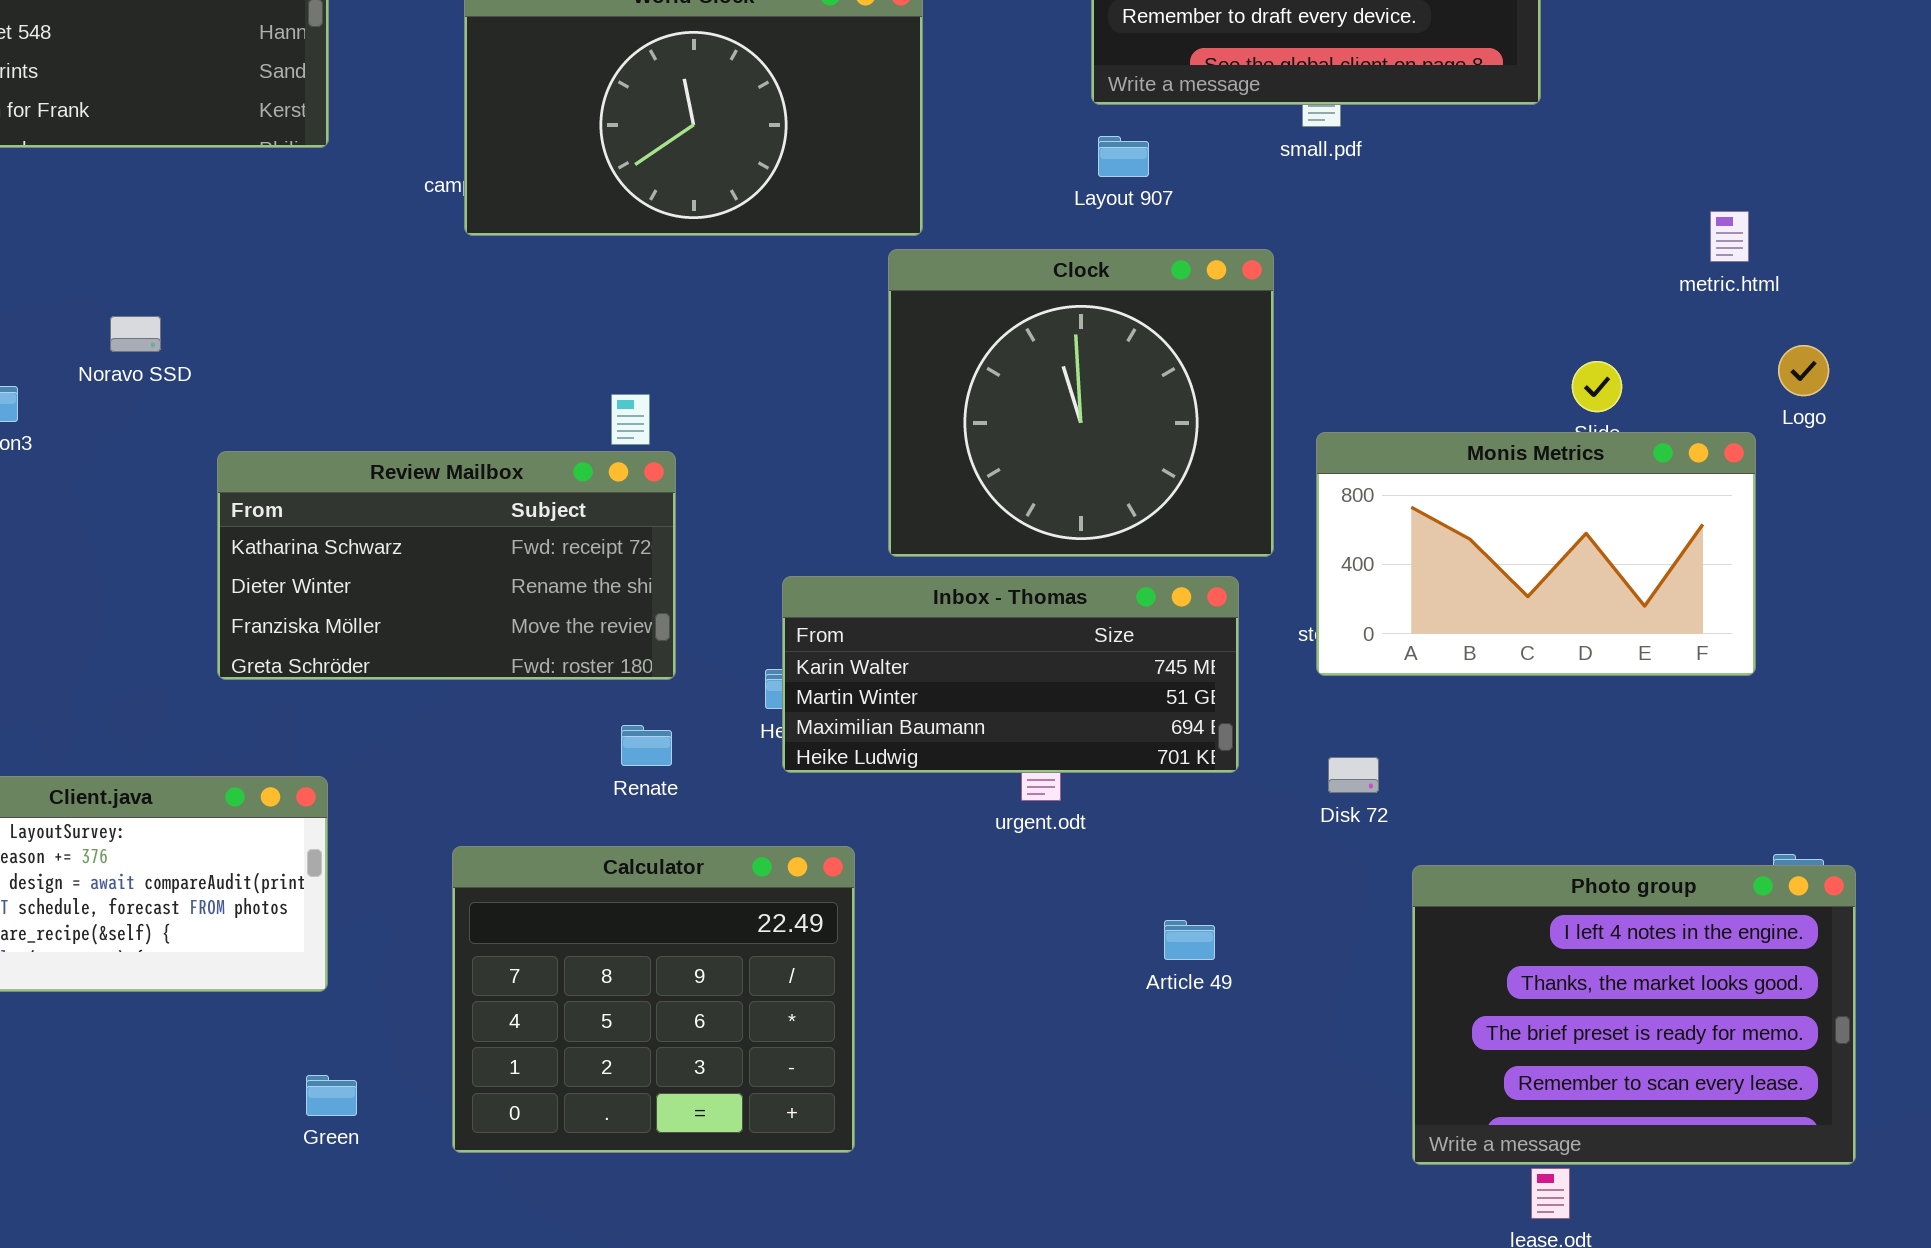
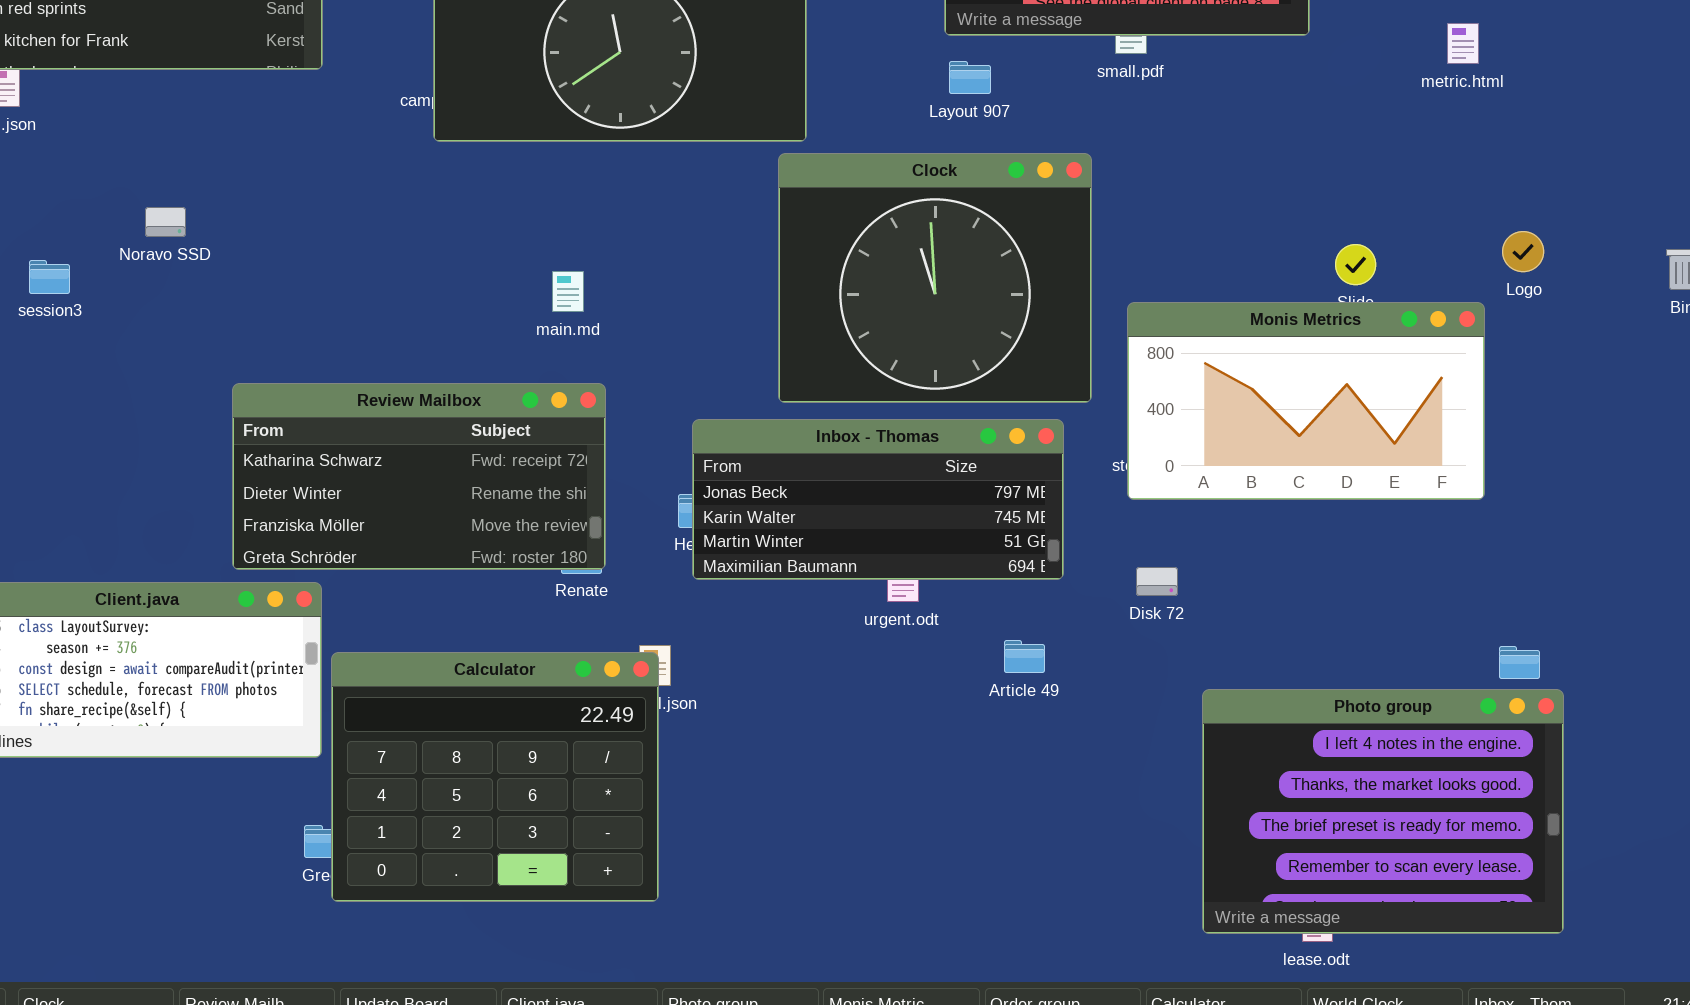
metric.html: [1710,211,1749,262] -> [1447,23,1479,64], moved
Review Mailbox: [217,451,676,680] -> [232,383,606,570], moved
Inbox - Thomas: [782,576,1239,773] -> [692,419,1064,580], scrolled up 1 row
Calculator: [452,846,855,1153] -> [331,652,659,902], moved
Photo group: [1412,865,1856,1165] -> [1202,689,1564,934], moved
Article 49: [1164,920,1215,960] -> [1004,640,1045,673], moved

